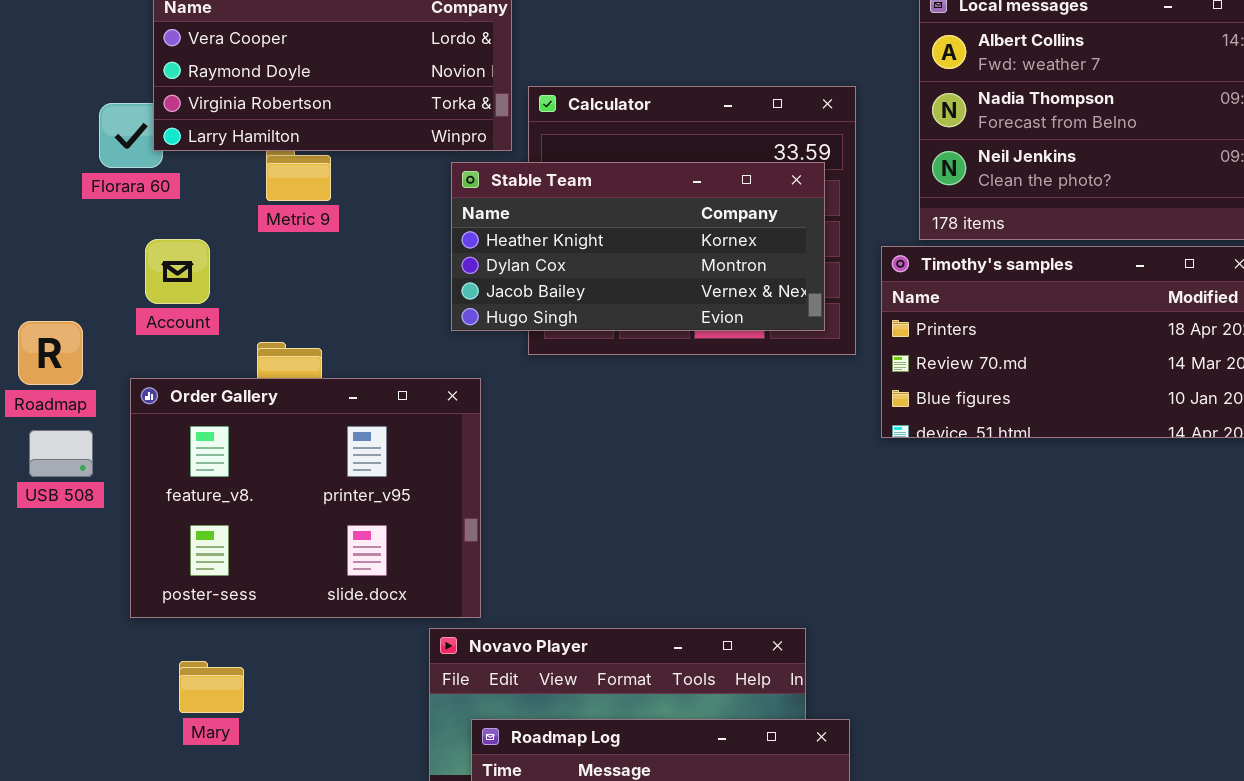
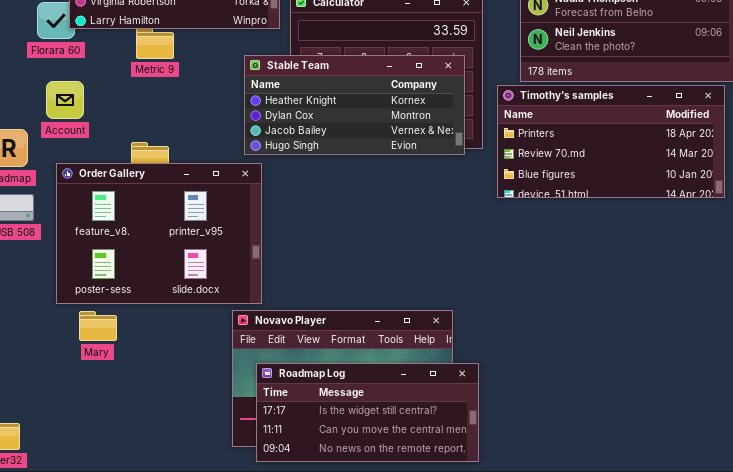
Stable Team: [451,162,825,331] -> [244,55,465,155], moved
Account: [145,239,210,304] -> [46,81,84,119], moved
Mary: [179,661,244,713] -> [79,311,117,341], moved

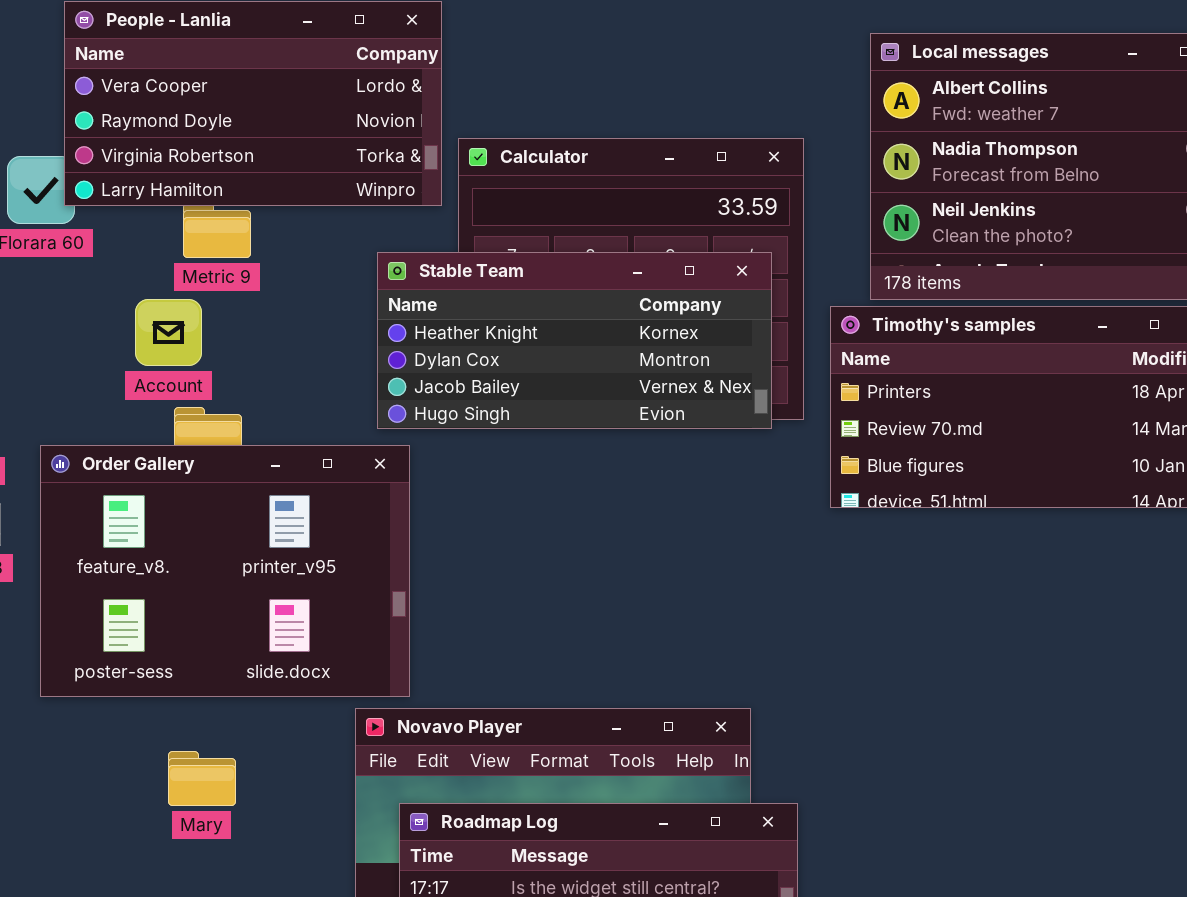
Account: [46,81,84,119] -> [135,299,202,366], moved
Mary: [79,311,117,341] -> [168,751,236,806], moved

